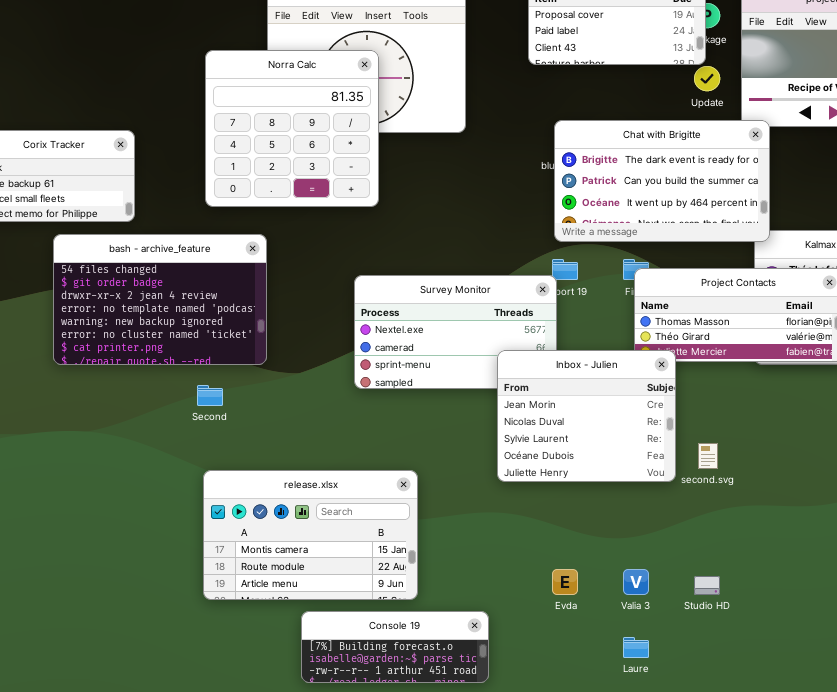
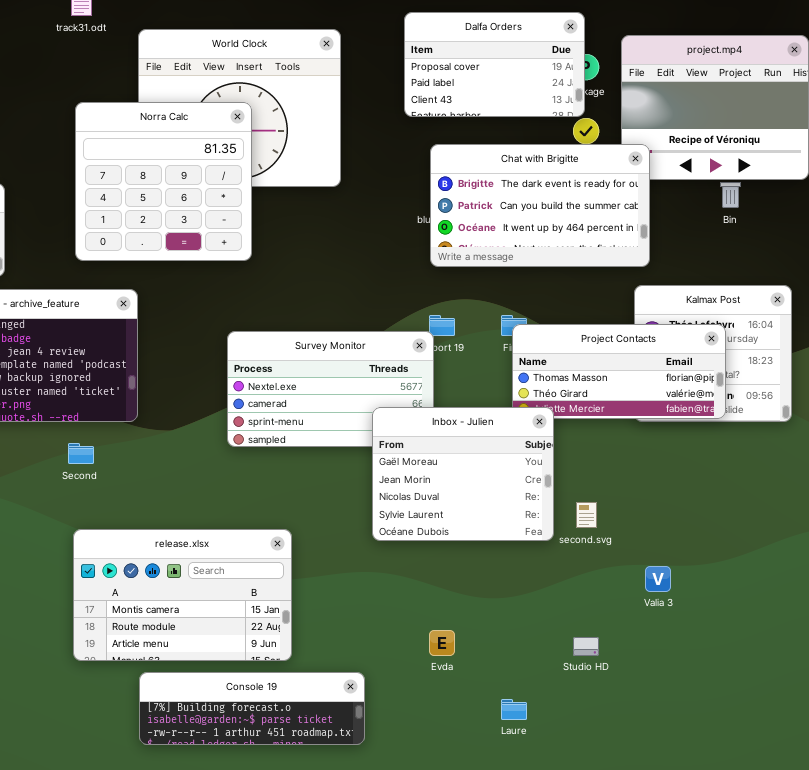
Chat with Brigitte: [554,120,770,242] -> [430,144,650,267], moved
Inbox - Julien: [497,350,676,482] -> [372,407,554,541], scrolled up 1 row
Valia 3: [623,569,649,595] -> [645,566,671,592], moved
Console 19: [301,611,489,683] -> [139,672,365,745], resized

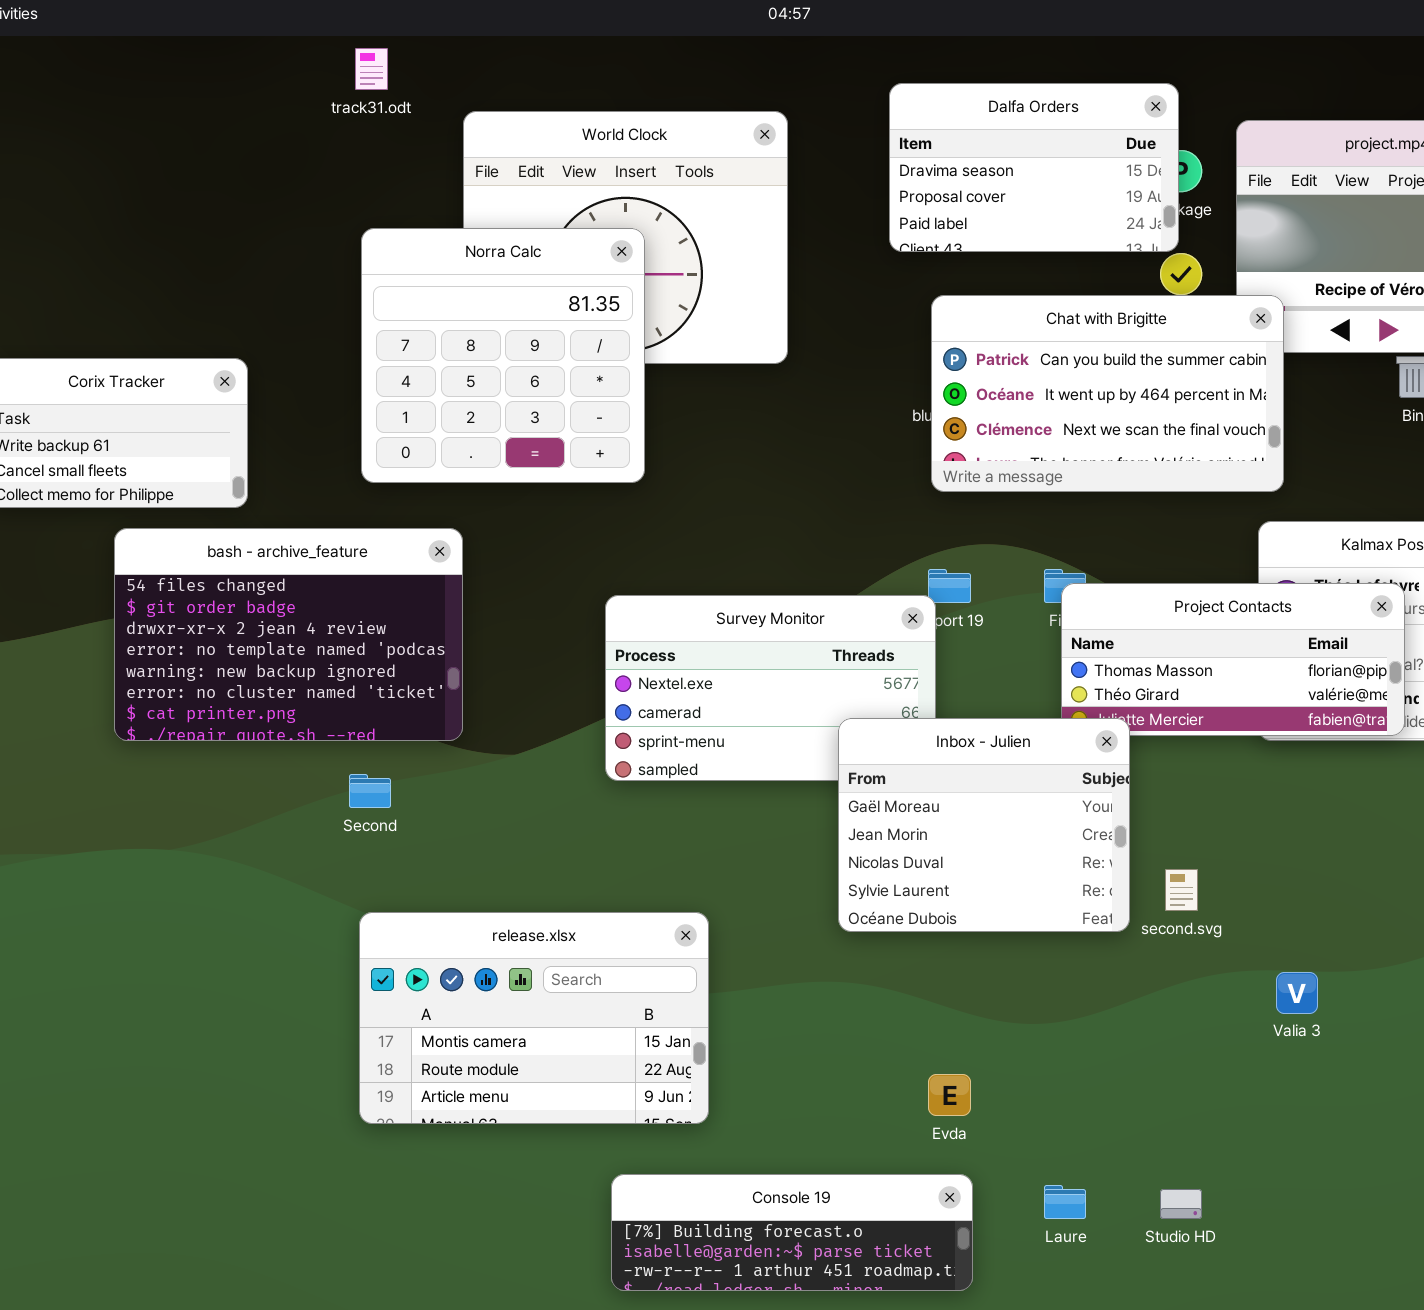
Dalfa Orders: [404,12,585,117] -> [889,83,1179,252], scrolled up 1 row
Chat with Brigitte: [430,144,650,267] -> [931,295,1284,492], scrolled down 1 row
Studio HD: [573,637,599,656] -> [1160,1189,1202,1219], moved
Console 19: [139,672,365,745] -> [611,1174,973,1291], moved

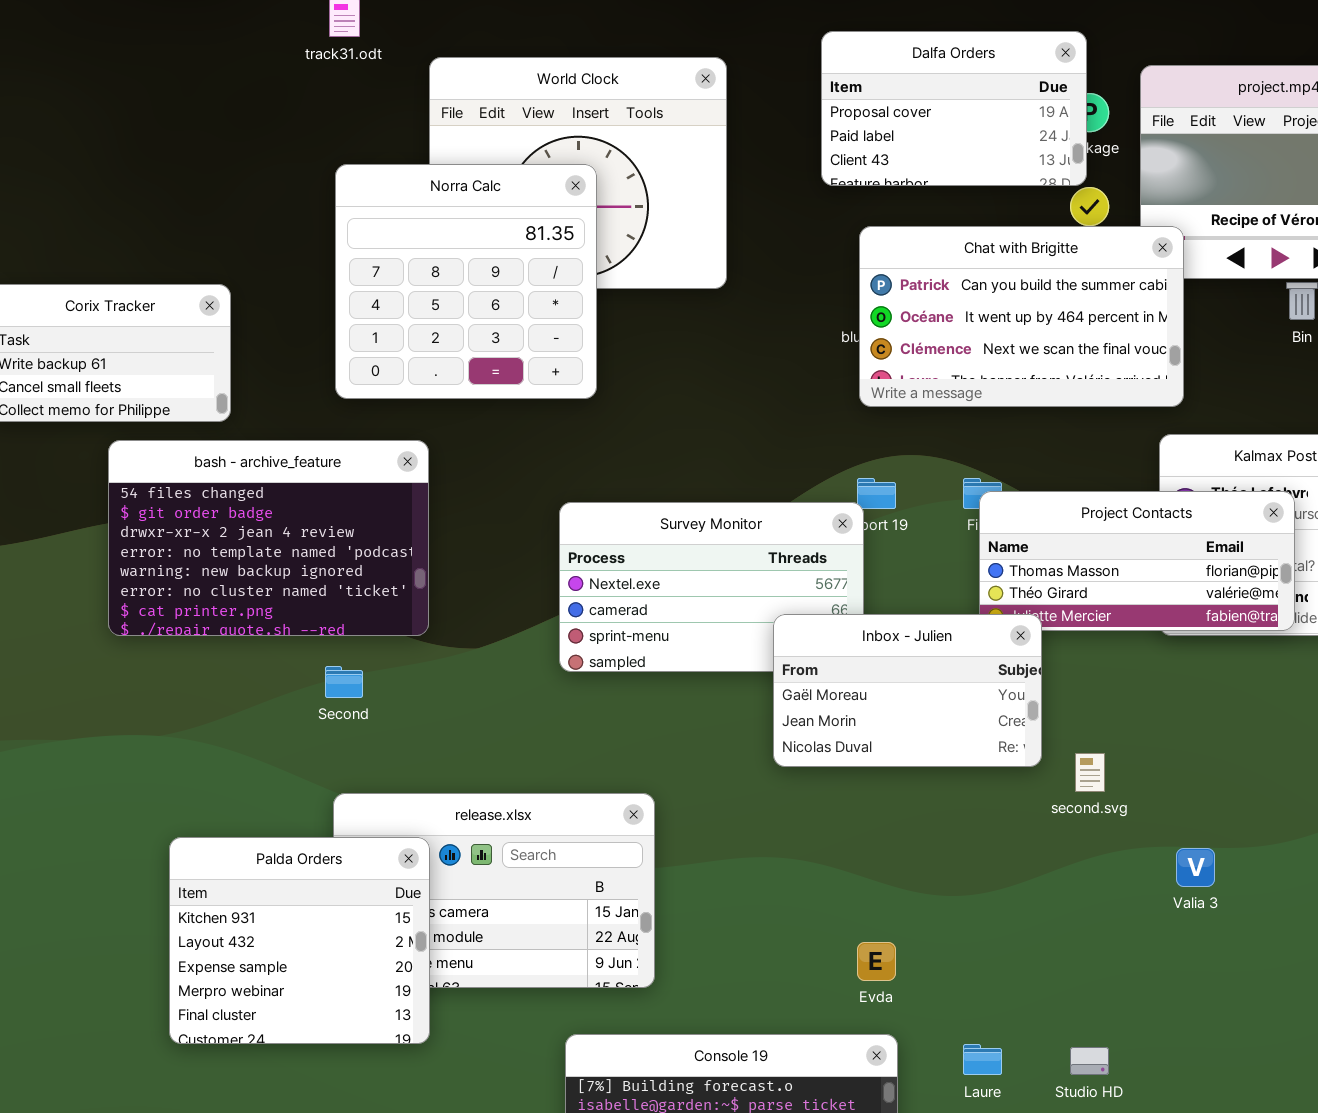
Dalfa Orders: [889,83,1179,252] -> [821,31,1087,186], scrolled down 1 row
Inbox - Julien: [838,718,1130,932] -> [773,614,1042,767], resized
Palda Orders: none -> [169,837,430,1044], opened

